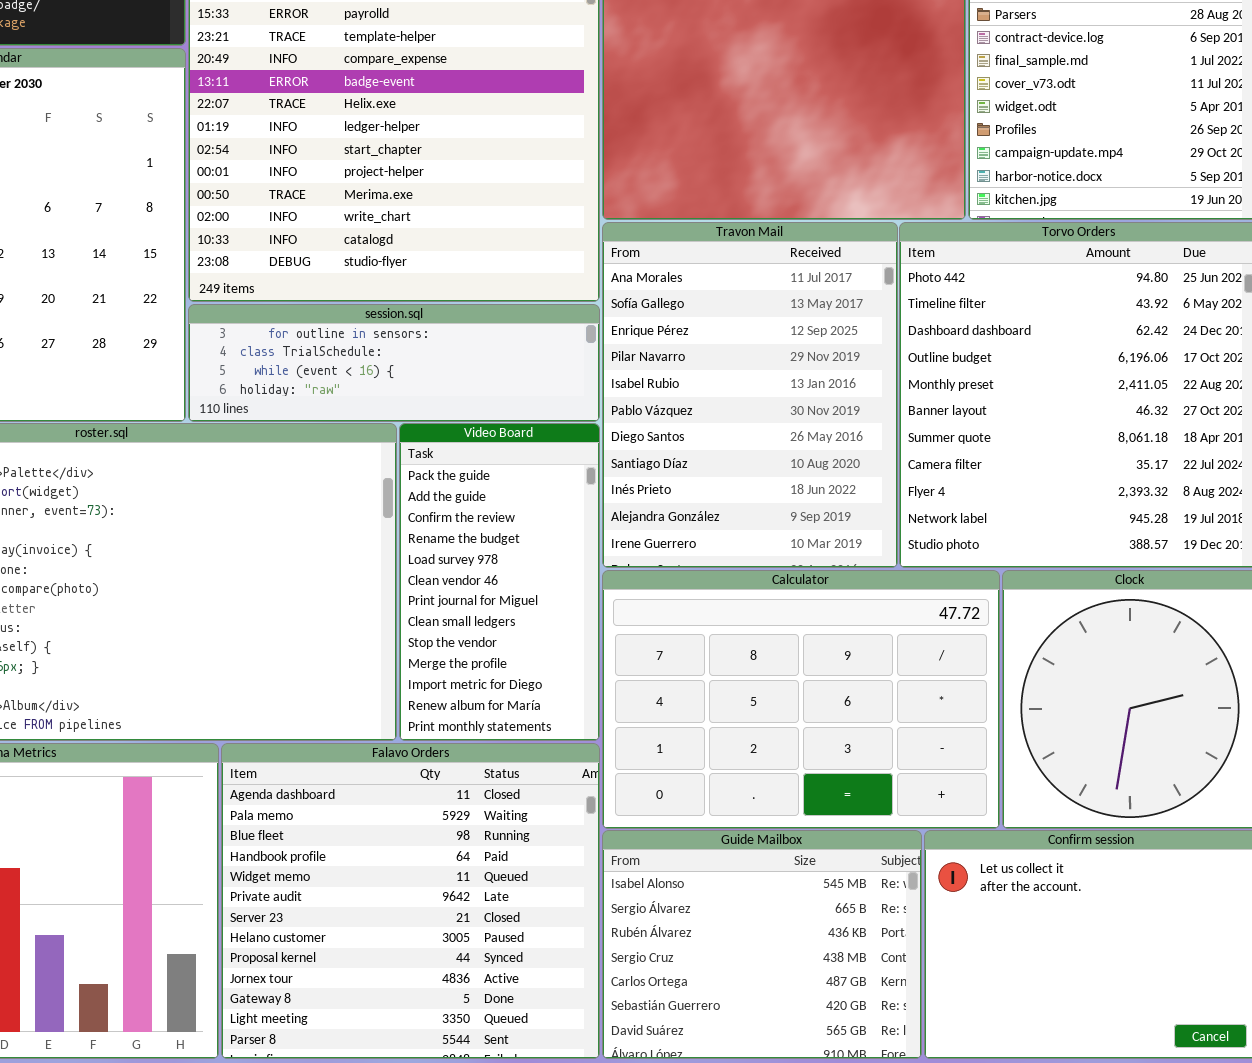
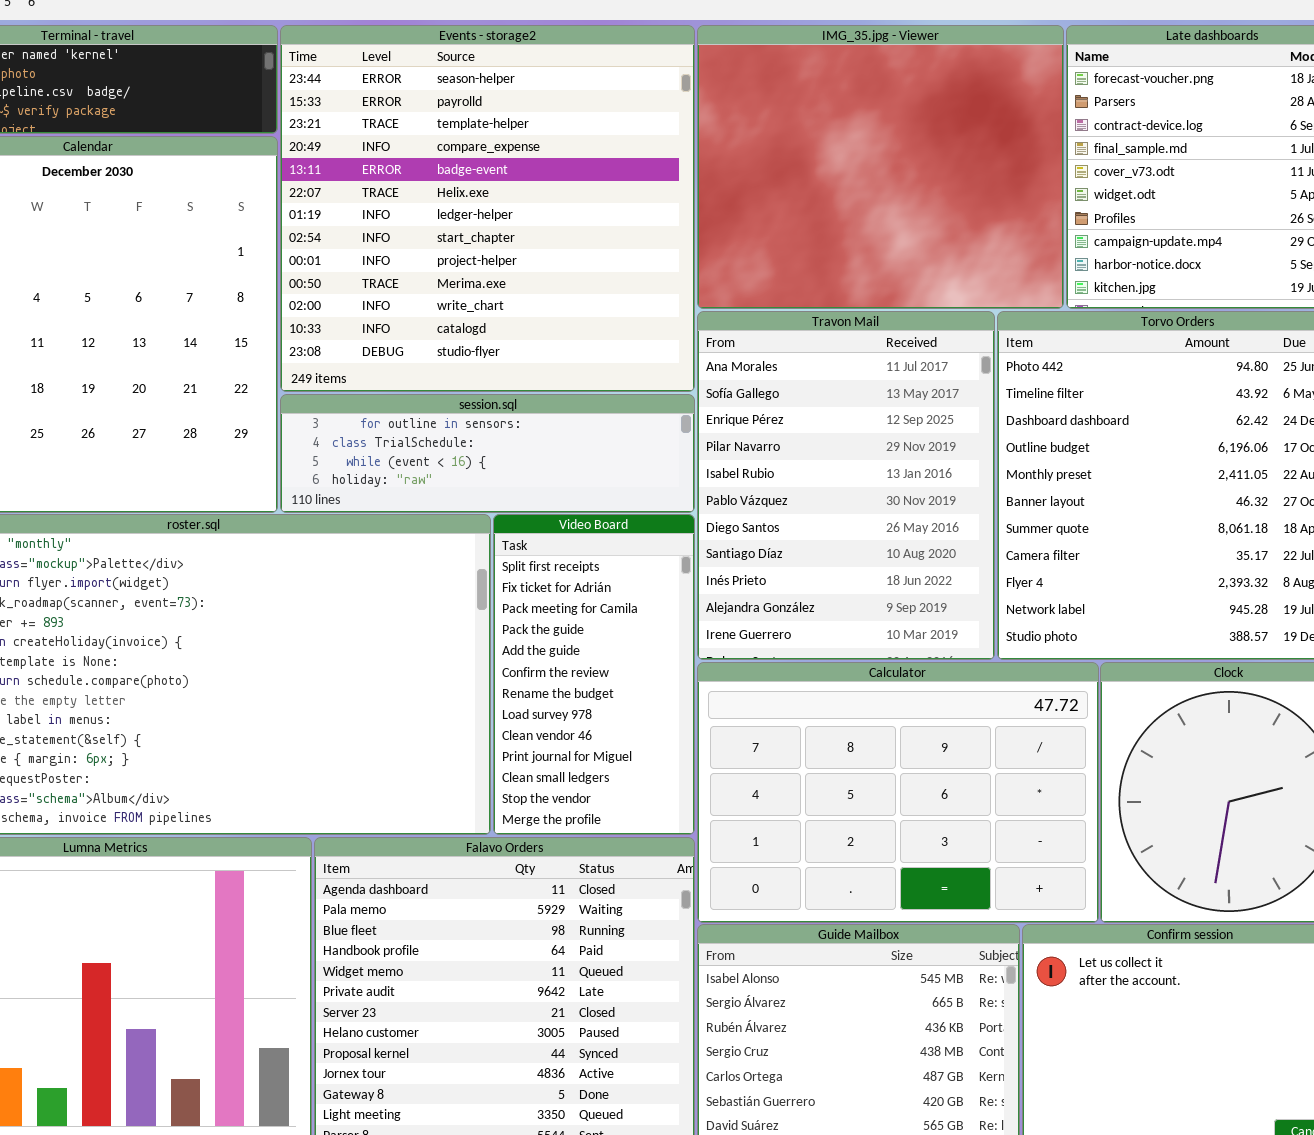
Video Board: [399,423,600,741] -> [493,514,695,835], scrolled up 3 rows

